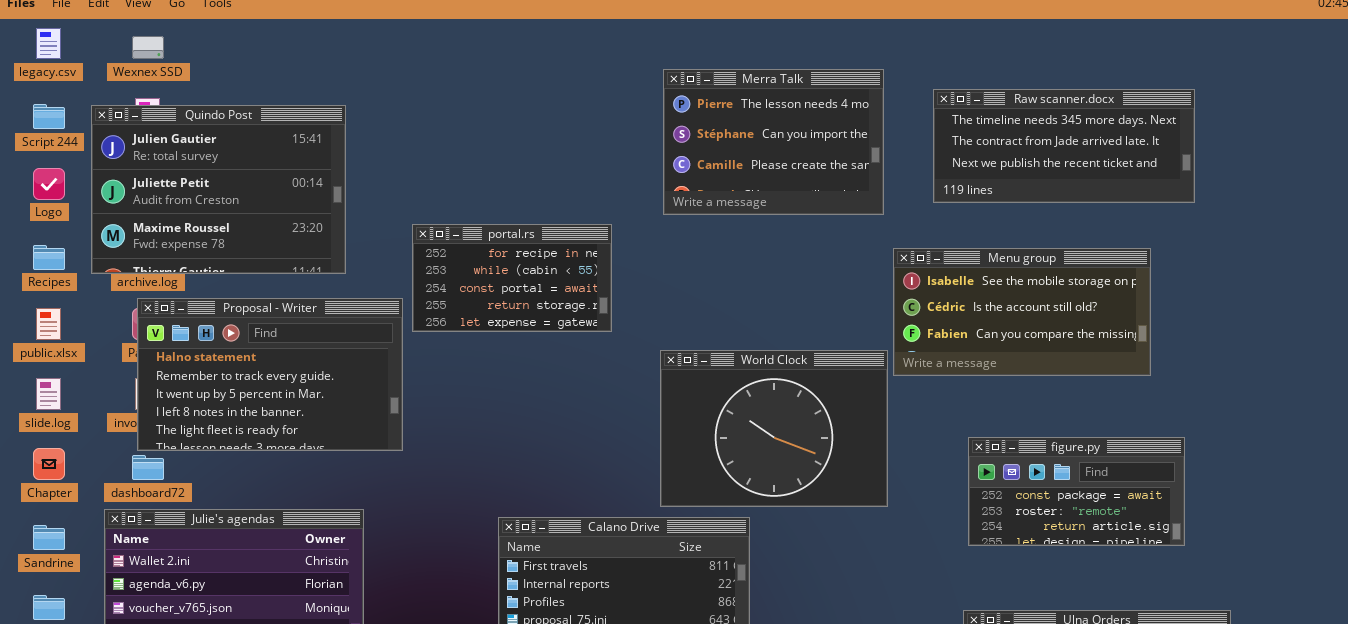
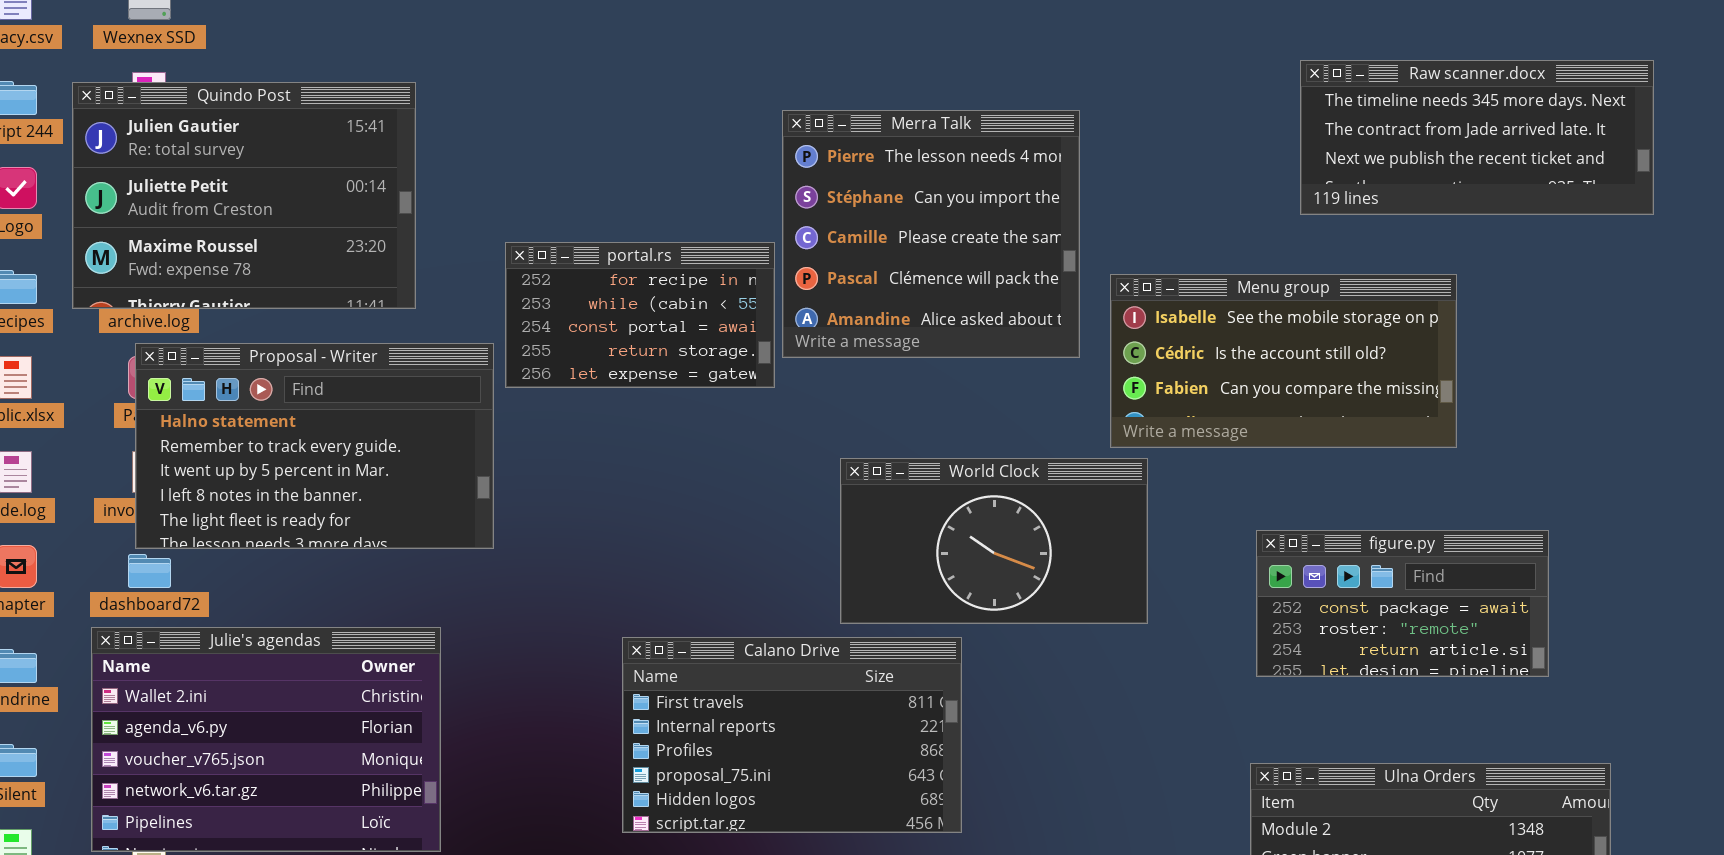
Merra Talk: [663,69,884,215] -> [782,110,1080,358], moved, resized
Raw scanner.docx: [933,89,1195,203] -> [1300,60,1654,215], moved
Menu group: [893,248,1151,376] -> [1110,274,1457,448], moved
World Clock: [660,350,888,507] -> [840,458,1148,624], resized

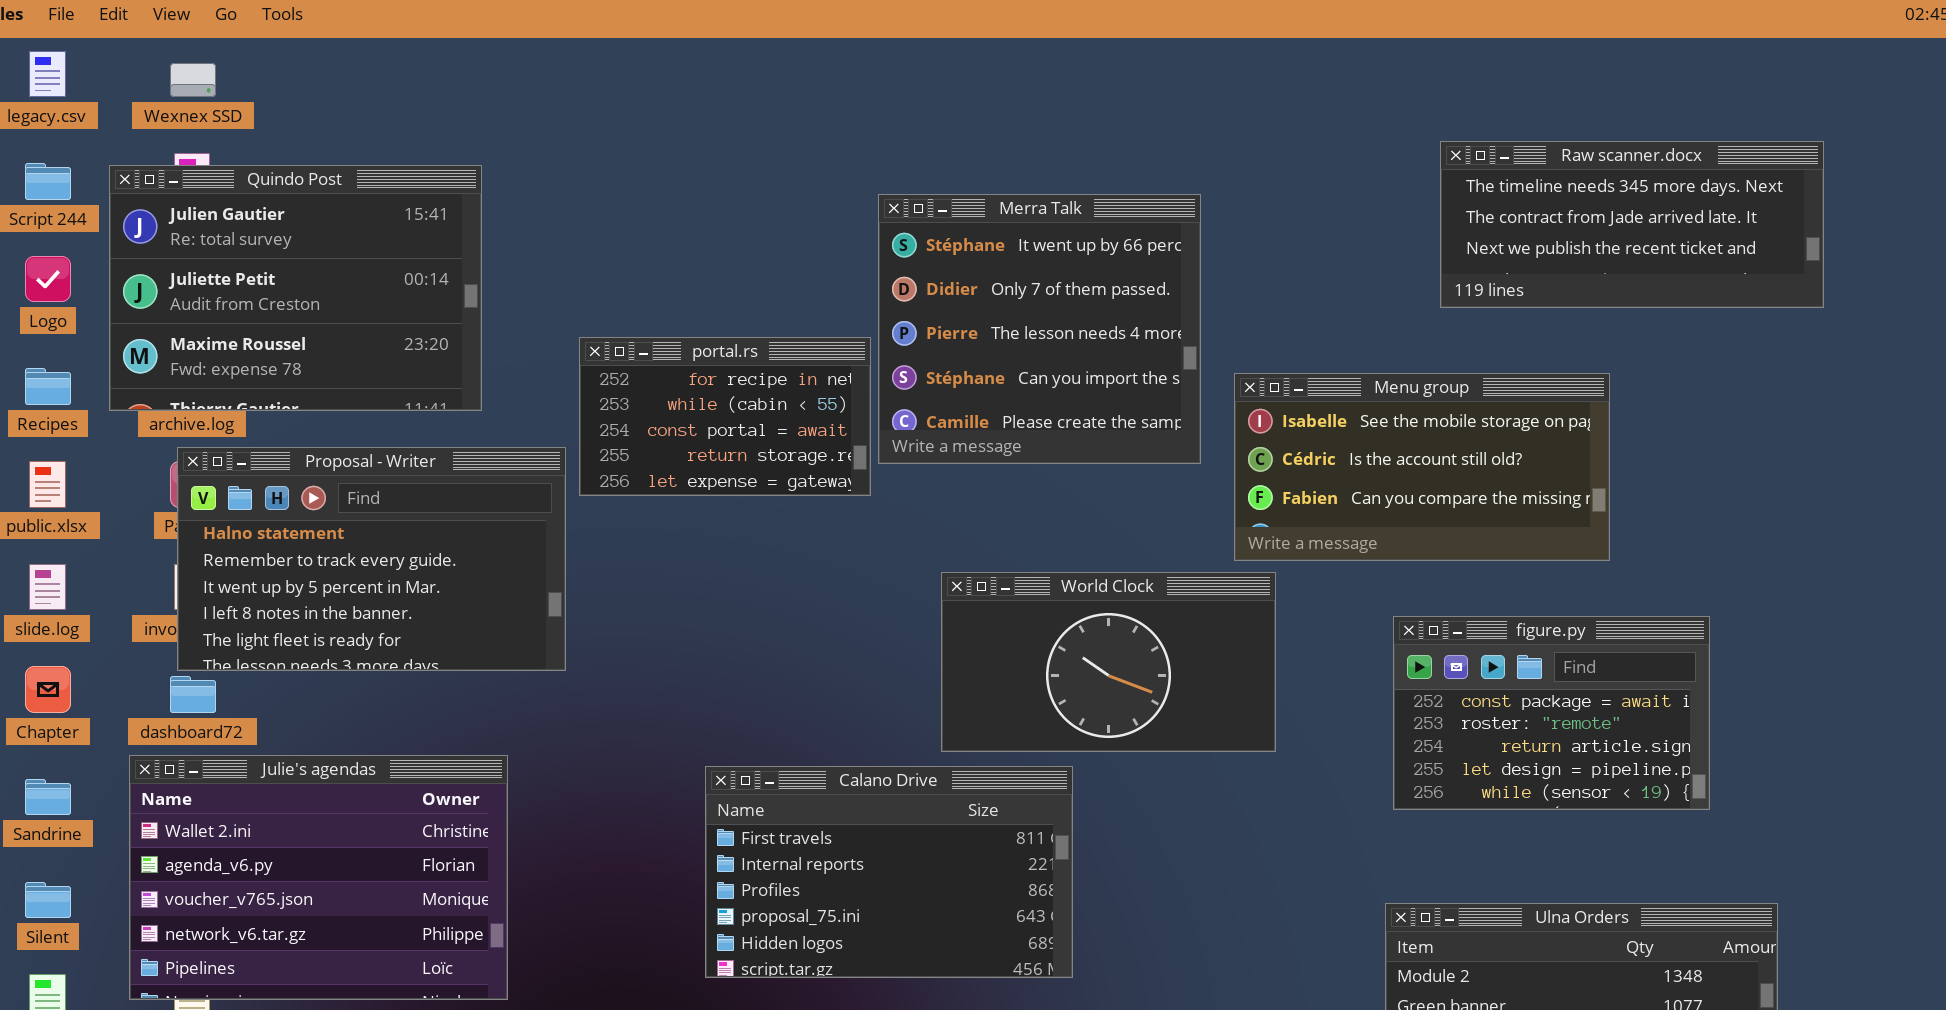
Merra Talk: [782,110,1080,358] -> [878,194,1201,464], scrolled up 2 rows
figure.py: [1256,530,1549,677] -> [1393,616,1710,810], resized

